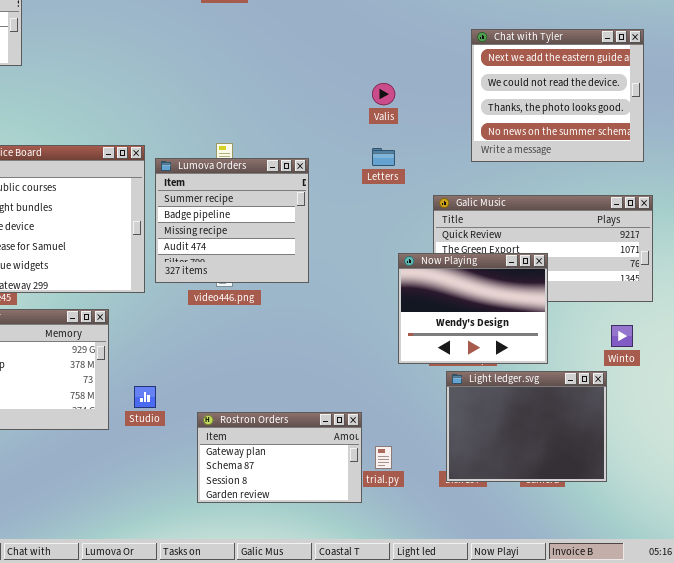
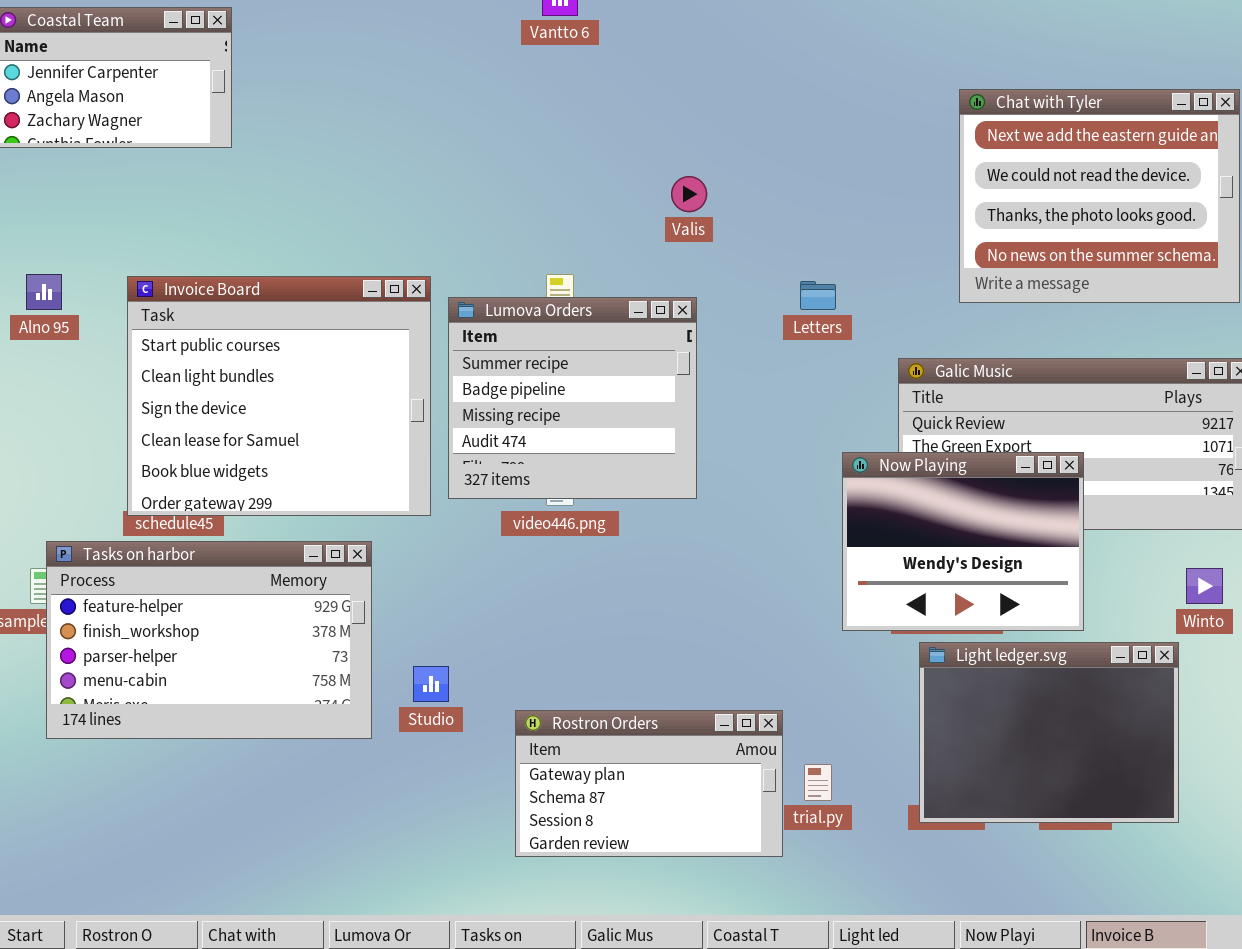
Valis: [372,83,395,105] -> [671,176,707,212], moved

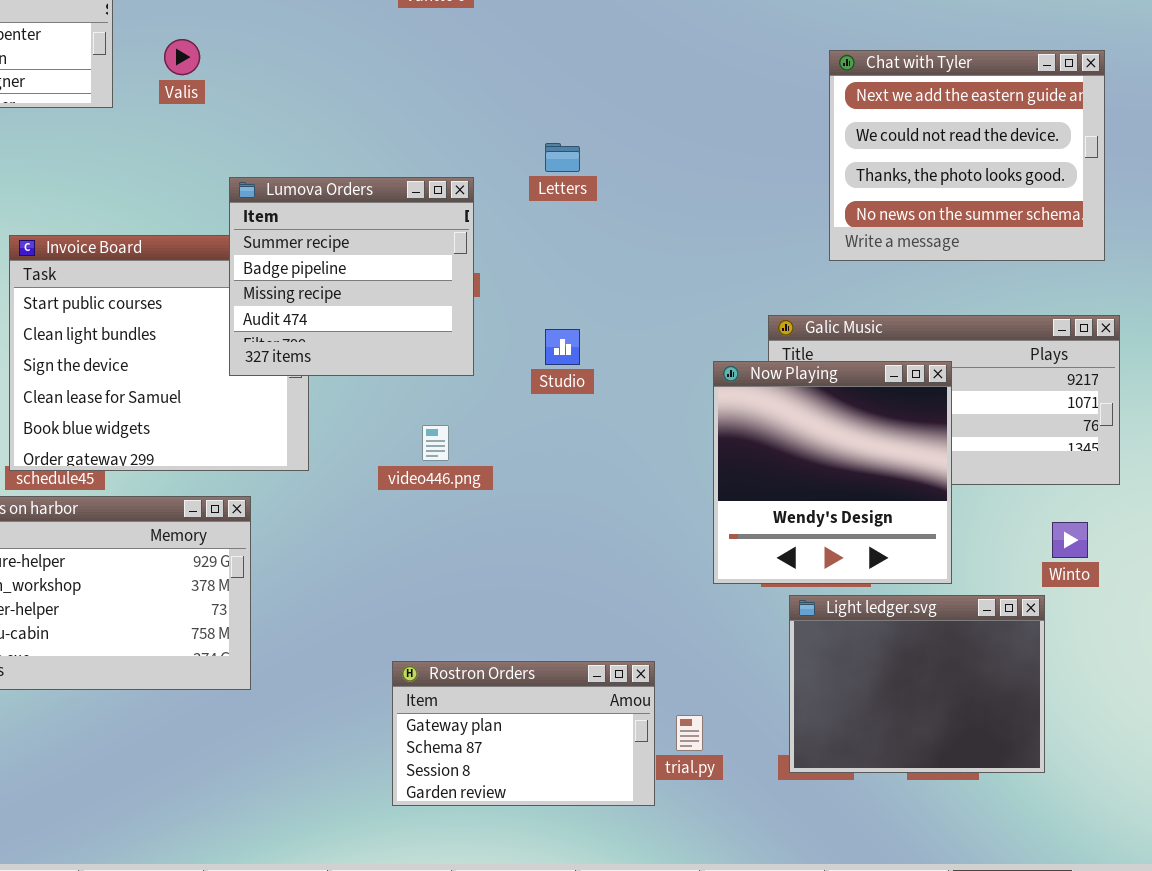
Valis: [671,176,707,212] -> [164,39,200,75], moved
Letters: [800,281,836,310] -> [545,143,580,172], moved
Lumova Orders: [448,297,697,499] -> [229,177,474,376], moved
Now Playing: [842,452,1084,631] -> [713,361,952,584], resized
Studio: [413,666,449,702] -> [545,329,580,365], moved

